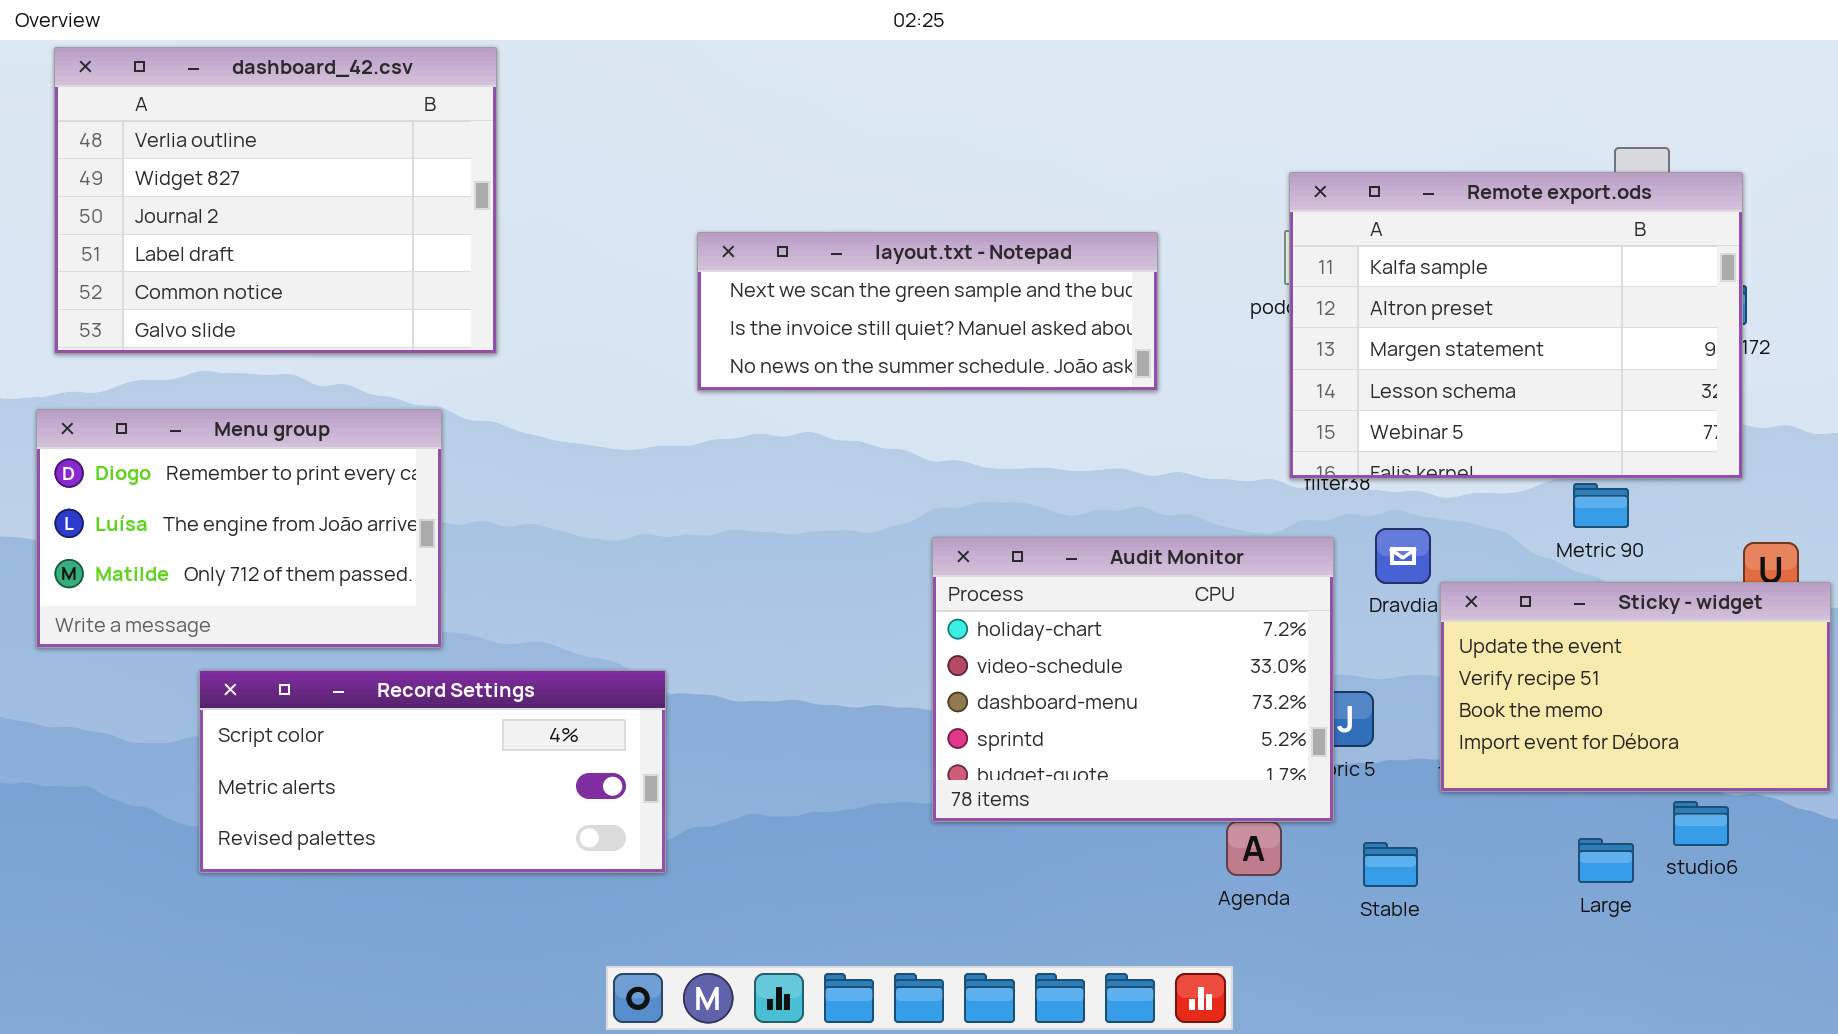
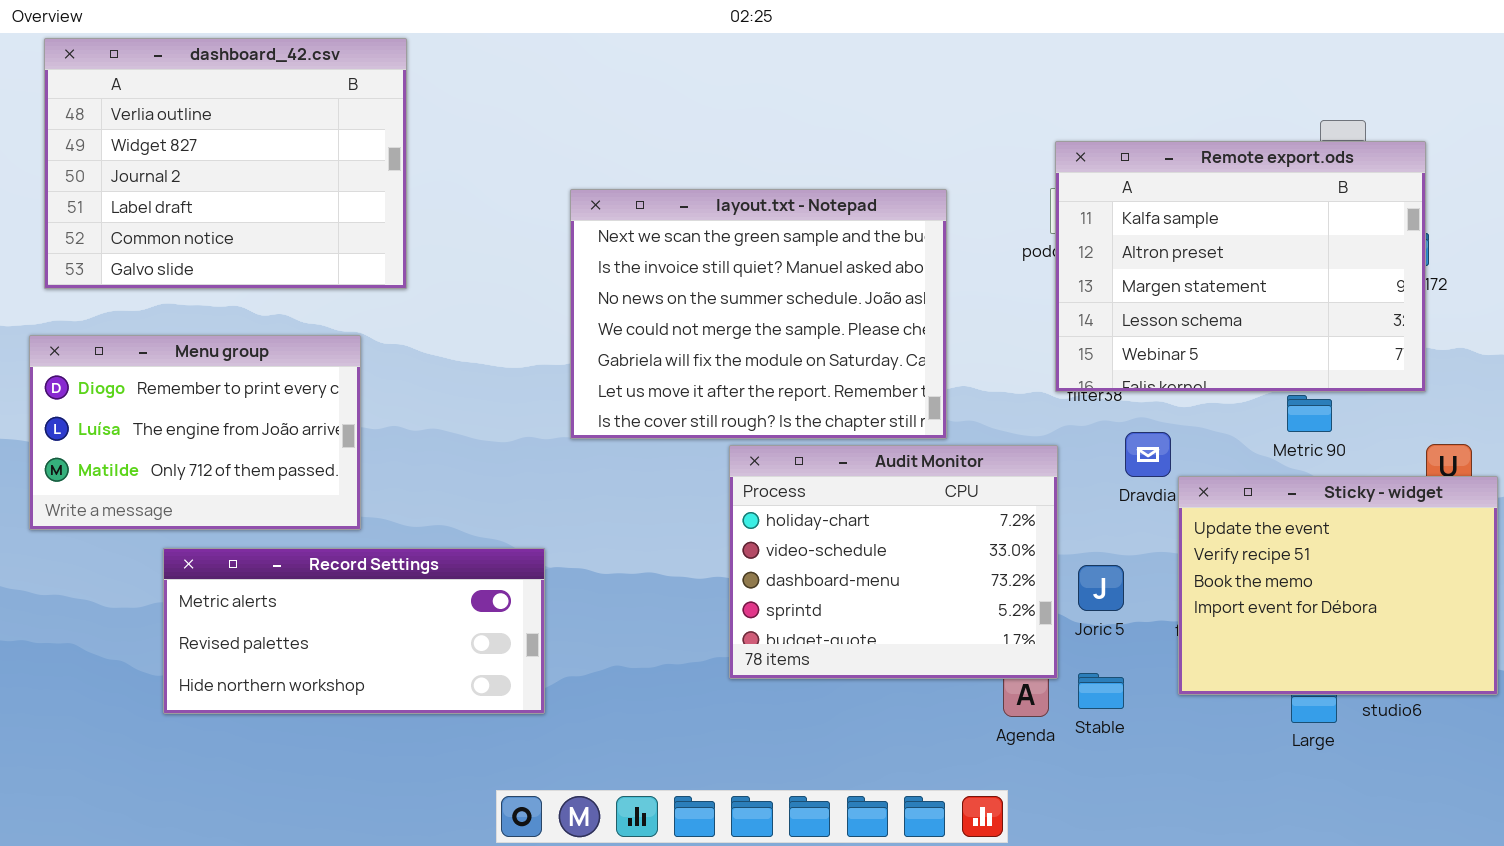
layout.txt - Notepad: [697,232,1158,391] -> [570,189,947,439], resized
Audit Monitor: [932,537,1334,822] -> [729,445,1058,679], moved
Sticky - widget: [1440,582,1831,792] -> [1178,476,1498,695], resized
Record Settings: [199,670,666,873] -> [163,548,545,714], scrolled down 1 row
Stable: [1363,842,1418,887] -> [1078,673,1124,709], moved

